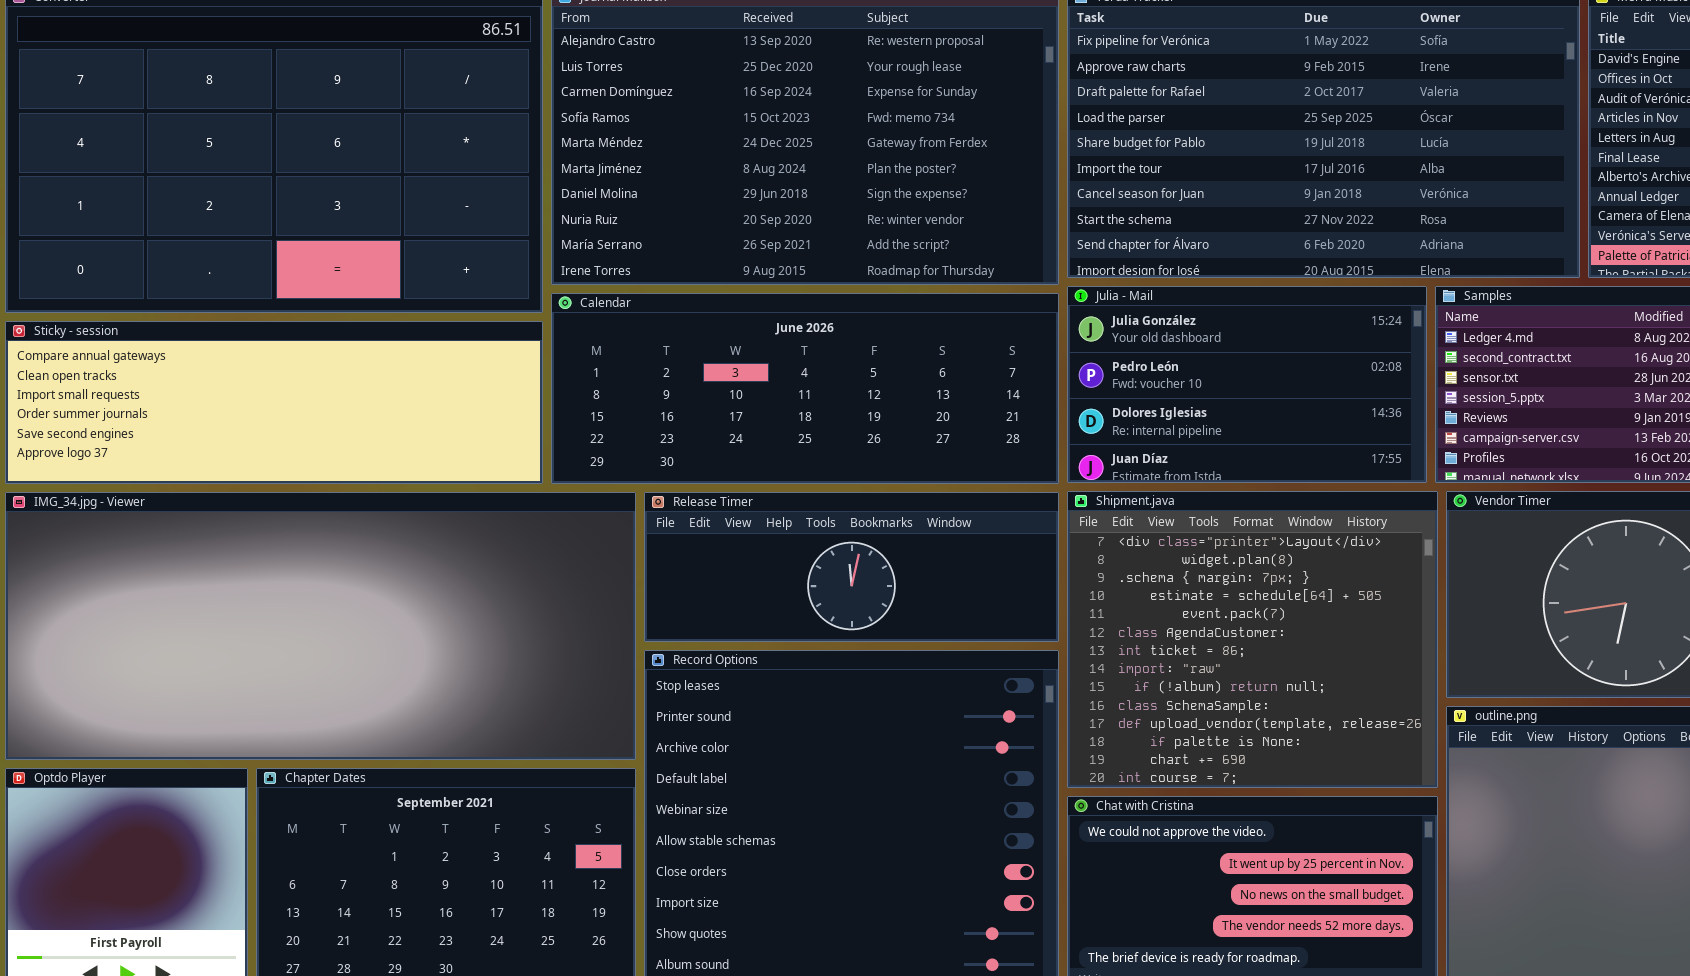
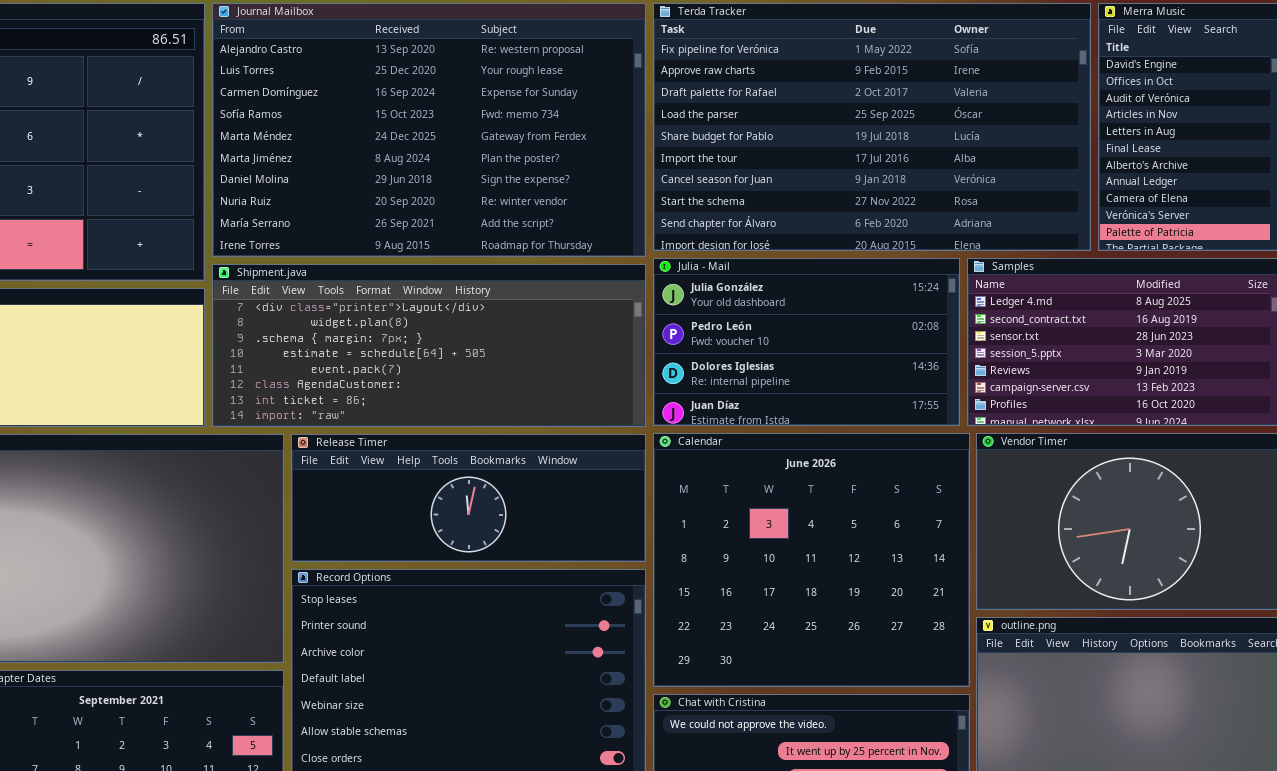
Calendar: [551,293,1059,484] -> [653,433,970,687], moved, resized
Shipment.java: [1067,491,1438,788] -> [212,264,646,427], moved, resized

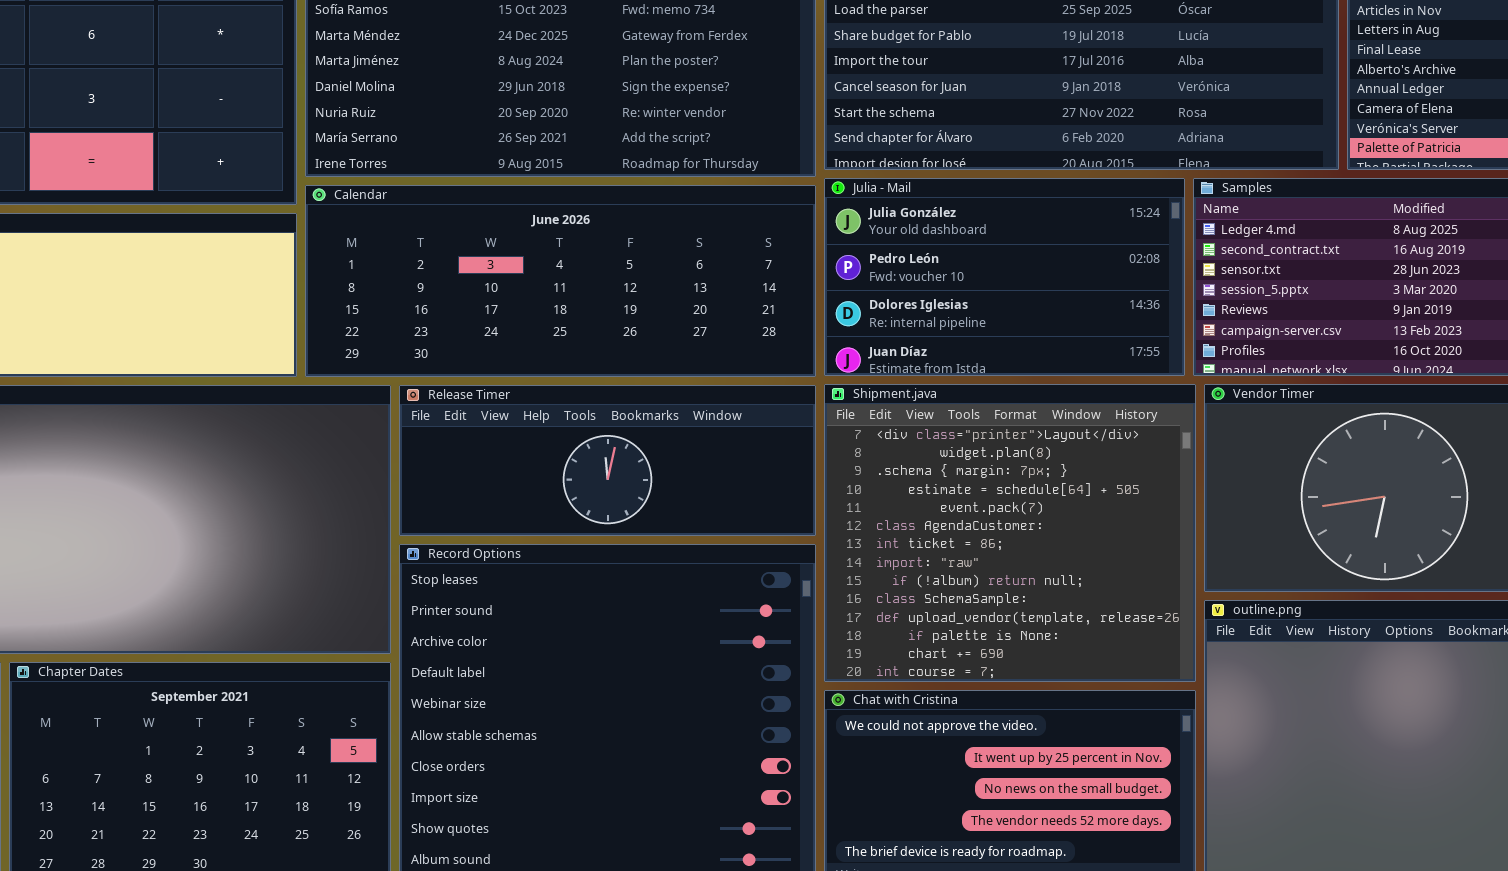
Shipment.java: [212,264,646,427] -> [824,384,1196,682], moved, resized
Calendar: [653,433,970,687] -> [305,185,816,377], moved, resized

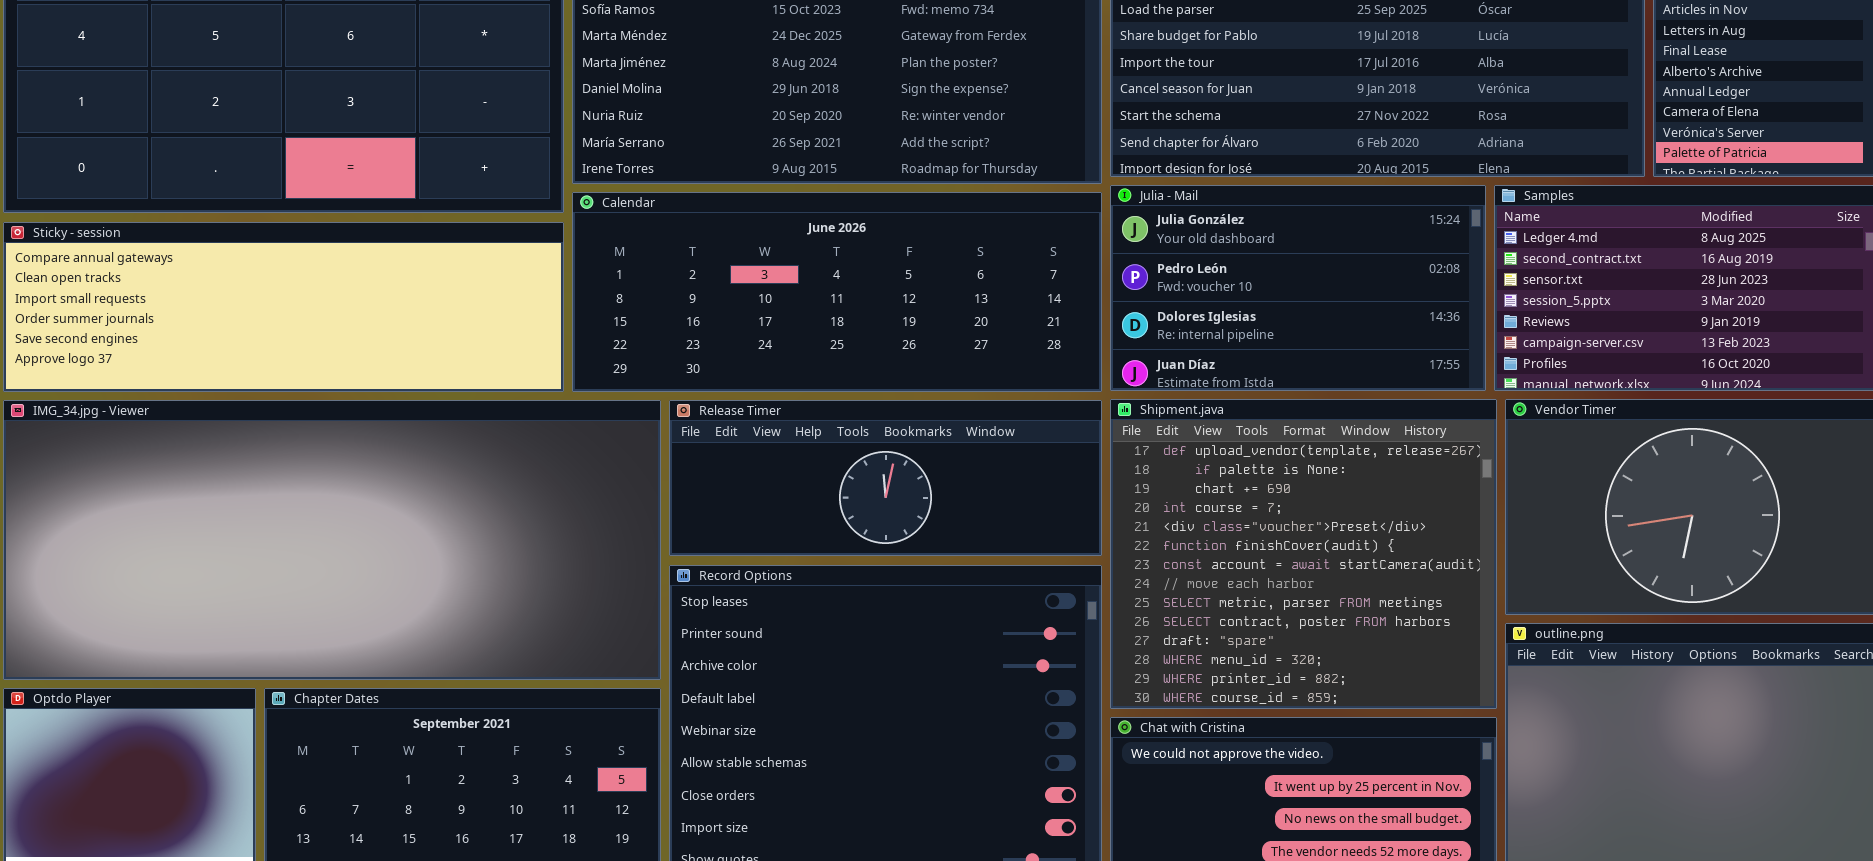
Shipment.java: [824,384,1196,682] -> [1110,399,1497,709], scrolled down 10 rows

